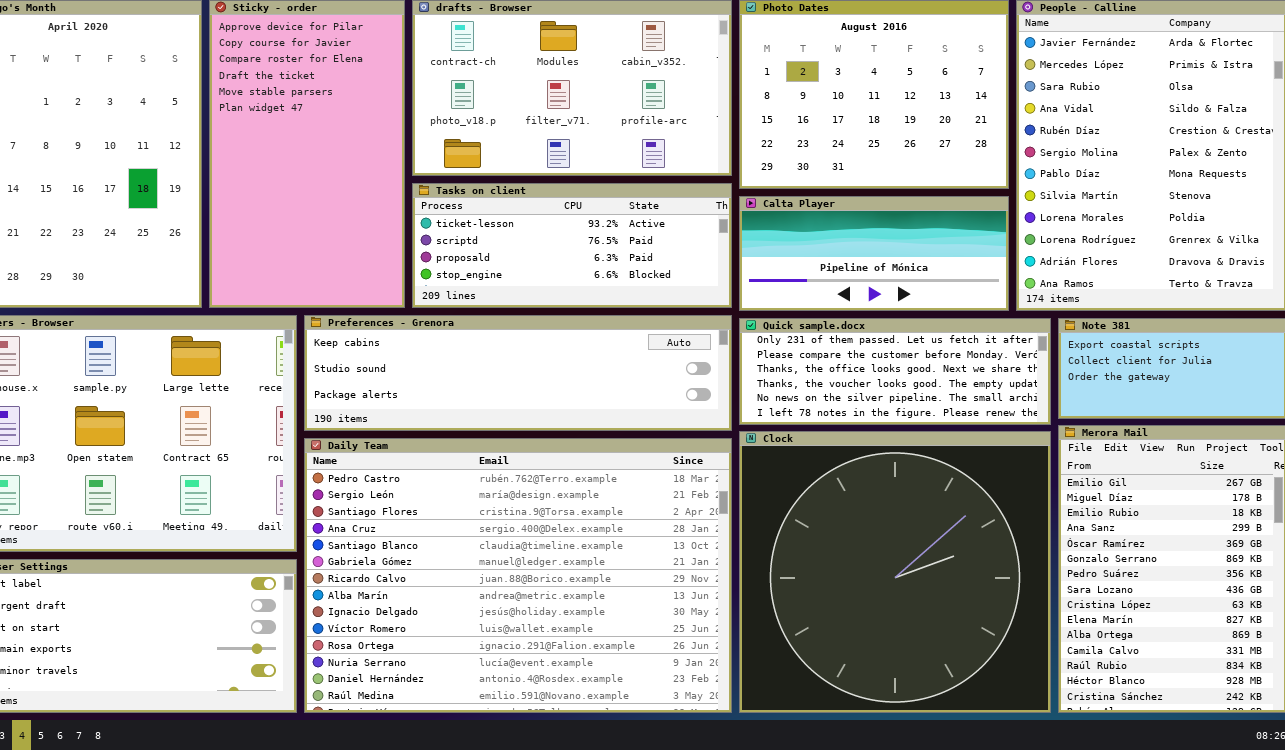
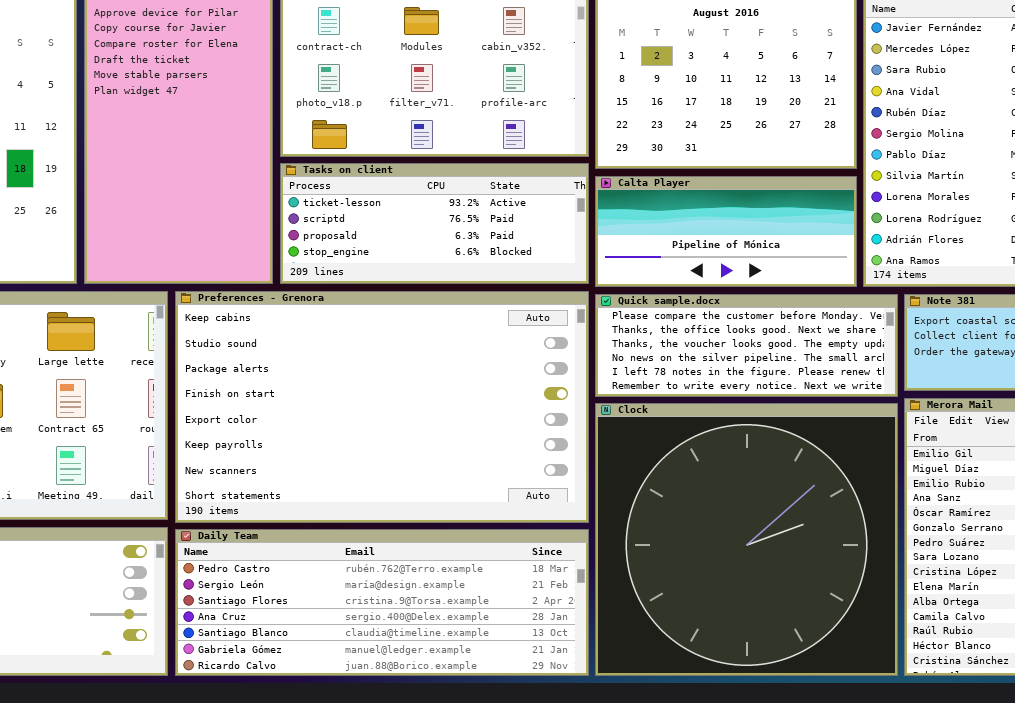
Preferences - Grenora: [304,315,732,431] -> [175,291,589,523], resized
Quick sample.docx: [739,318,1051,425] -> [595,294,898,397], scrolled down 1 row
Daily Team: [304,438,732,713] -> [175,529,589,676], resized

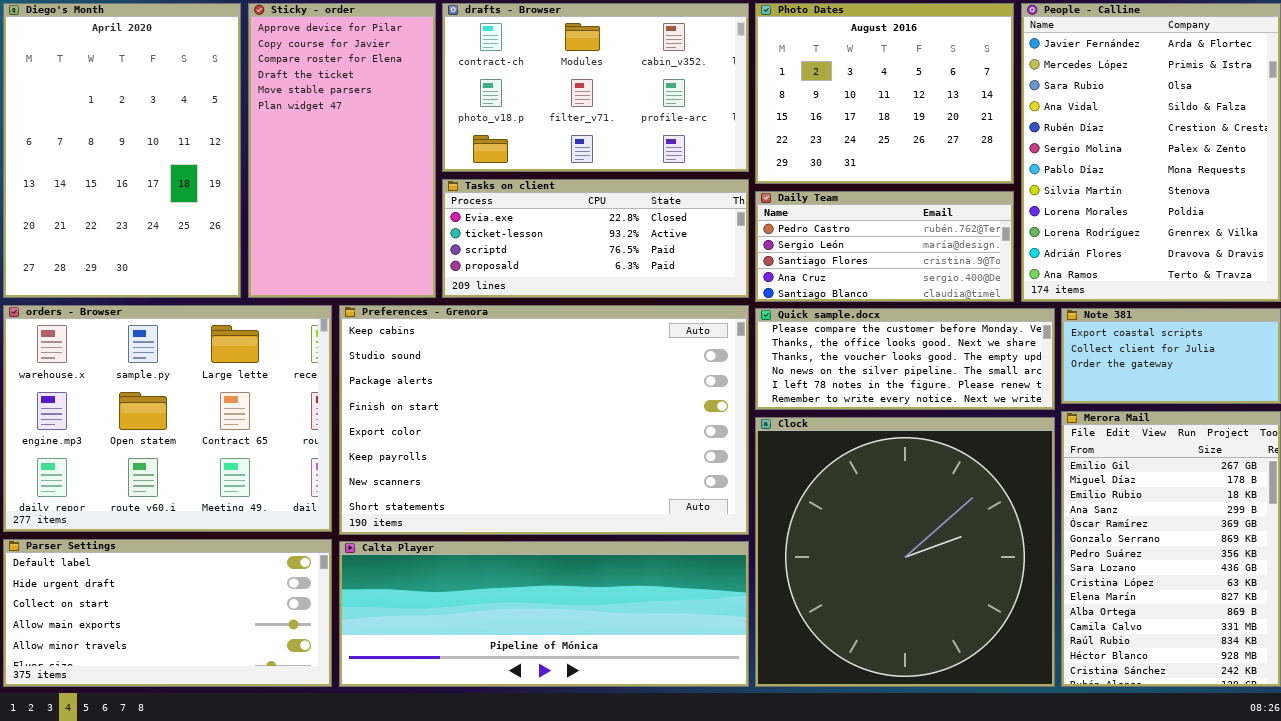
Tasks on client: [280,163,589,284] -> [442,179,749,298], scrolled up 1 row
Calta Player: [595,176,857,287] -> [339,541,749,687], moved, resized
Daily Team: [175,529,589,676] -> [755,191,1014,302], moved, resized

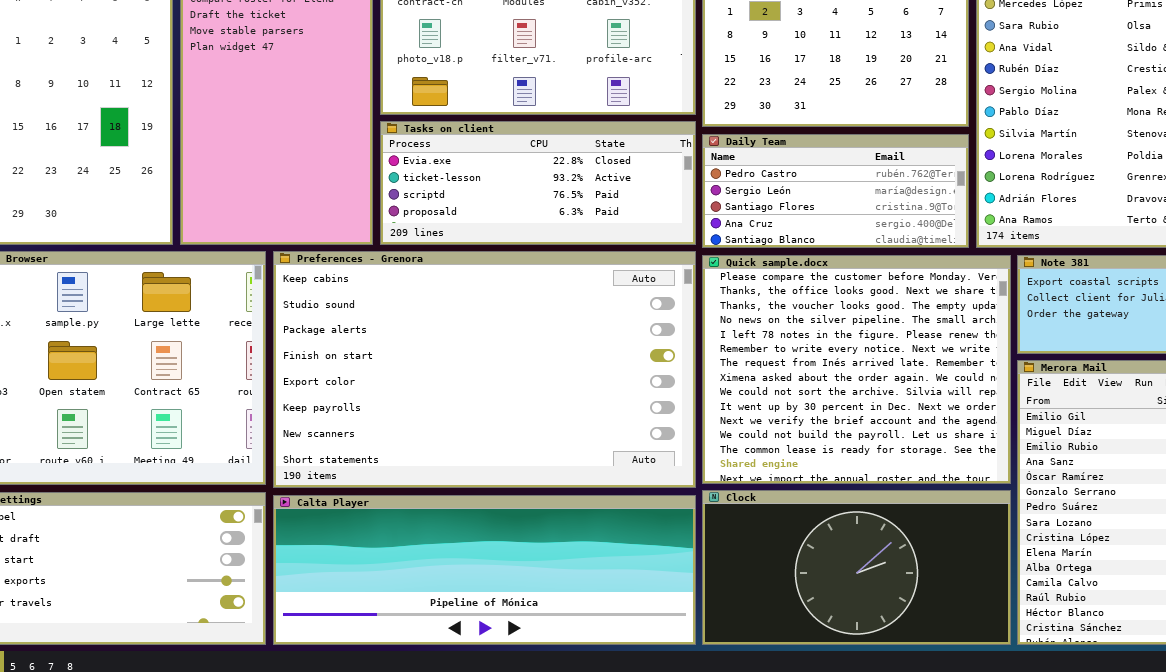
Quick sample.docx: [755,308,1055,410] -> [702,255,1011,484], resized
Clock: [755,417,1055,687] -> [702,490,1011,645], resized

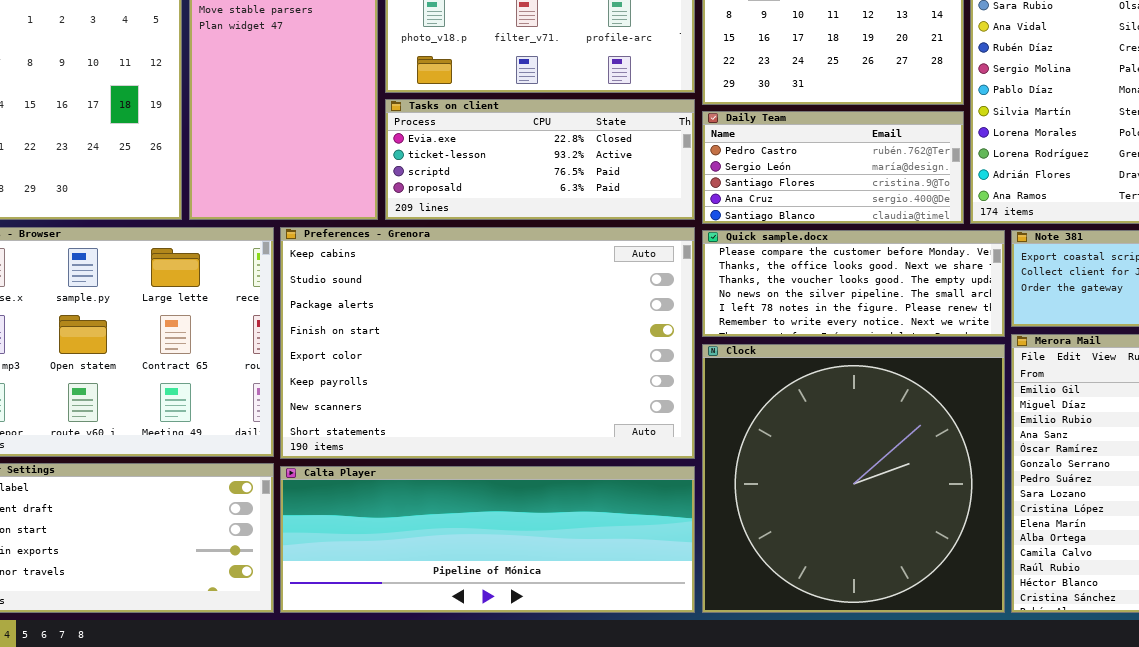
Quick sample.docx: [702,255,1011,484] -> [702,230,1005,337], resized
Clock: [702,490,1011,645] -> [702,344,1005,613], resized

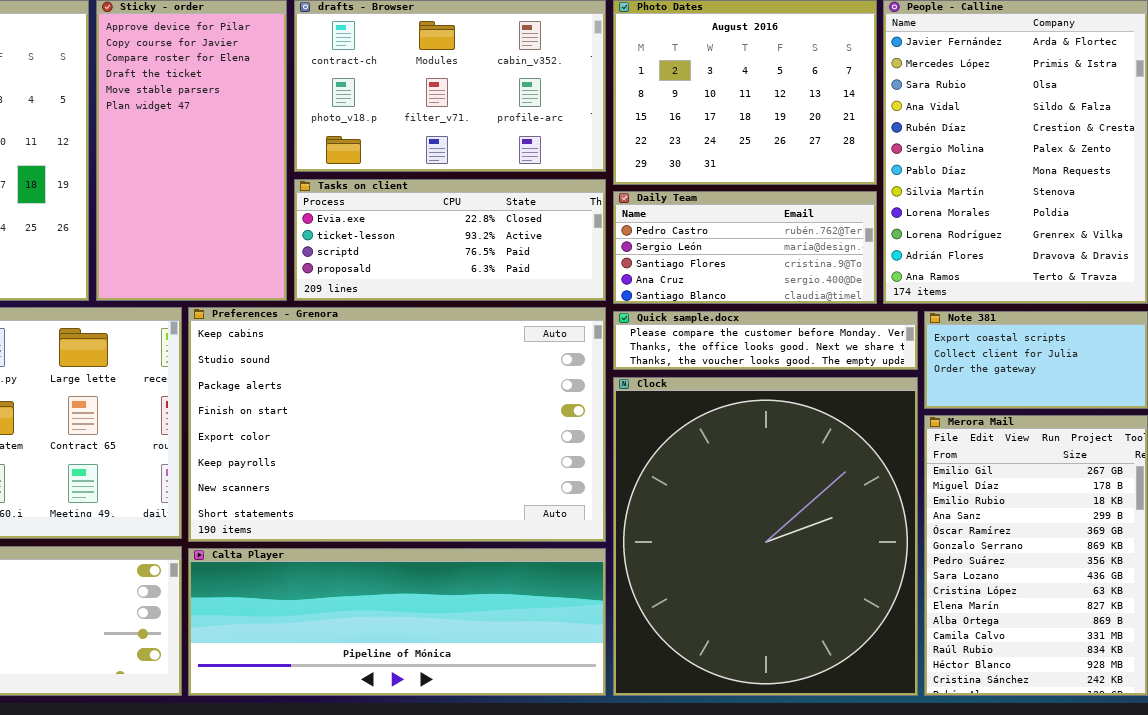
Quick sample.docx: [702,230,1005,337] -> [613,311,918,370], resized
Clock: [702,344,1005,613] -> [613,377,918,696], resized

